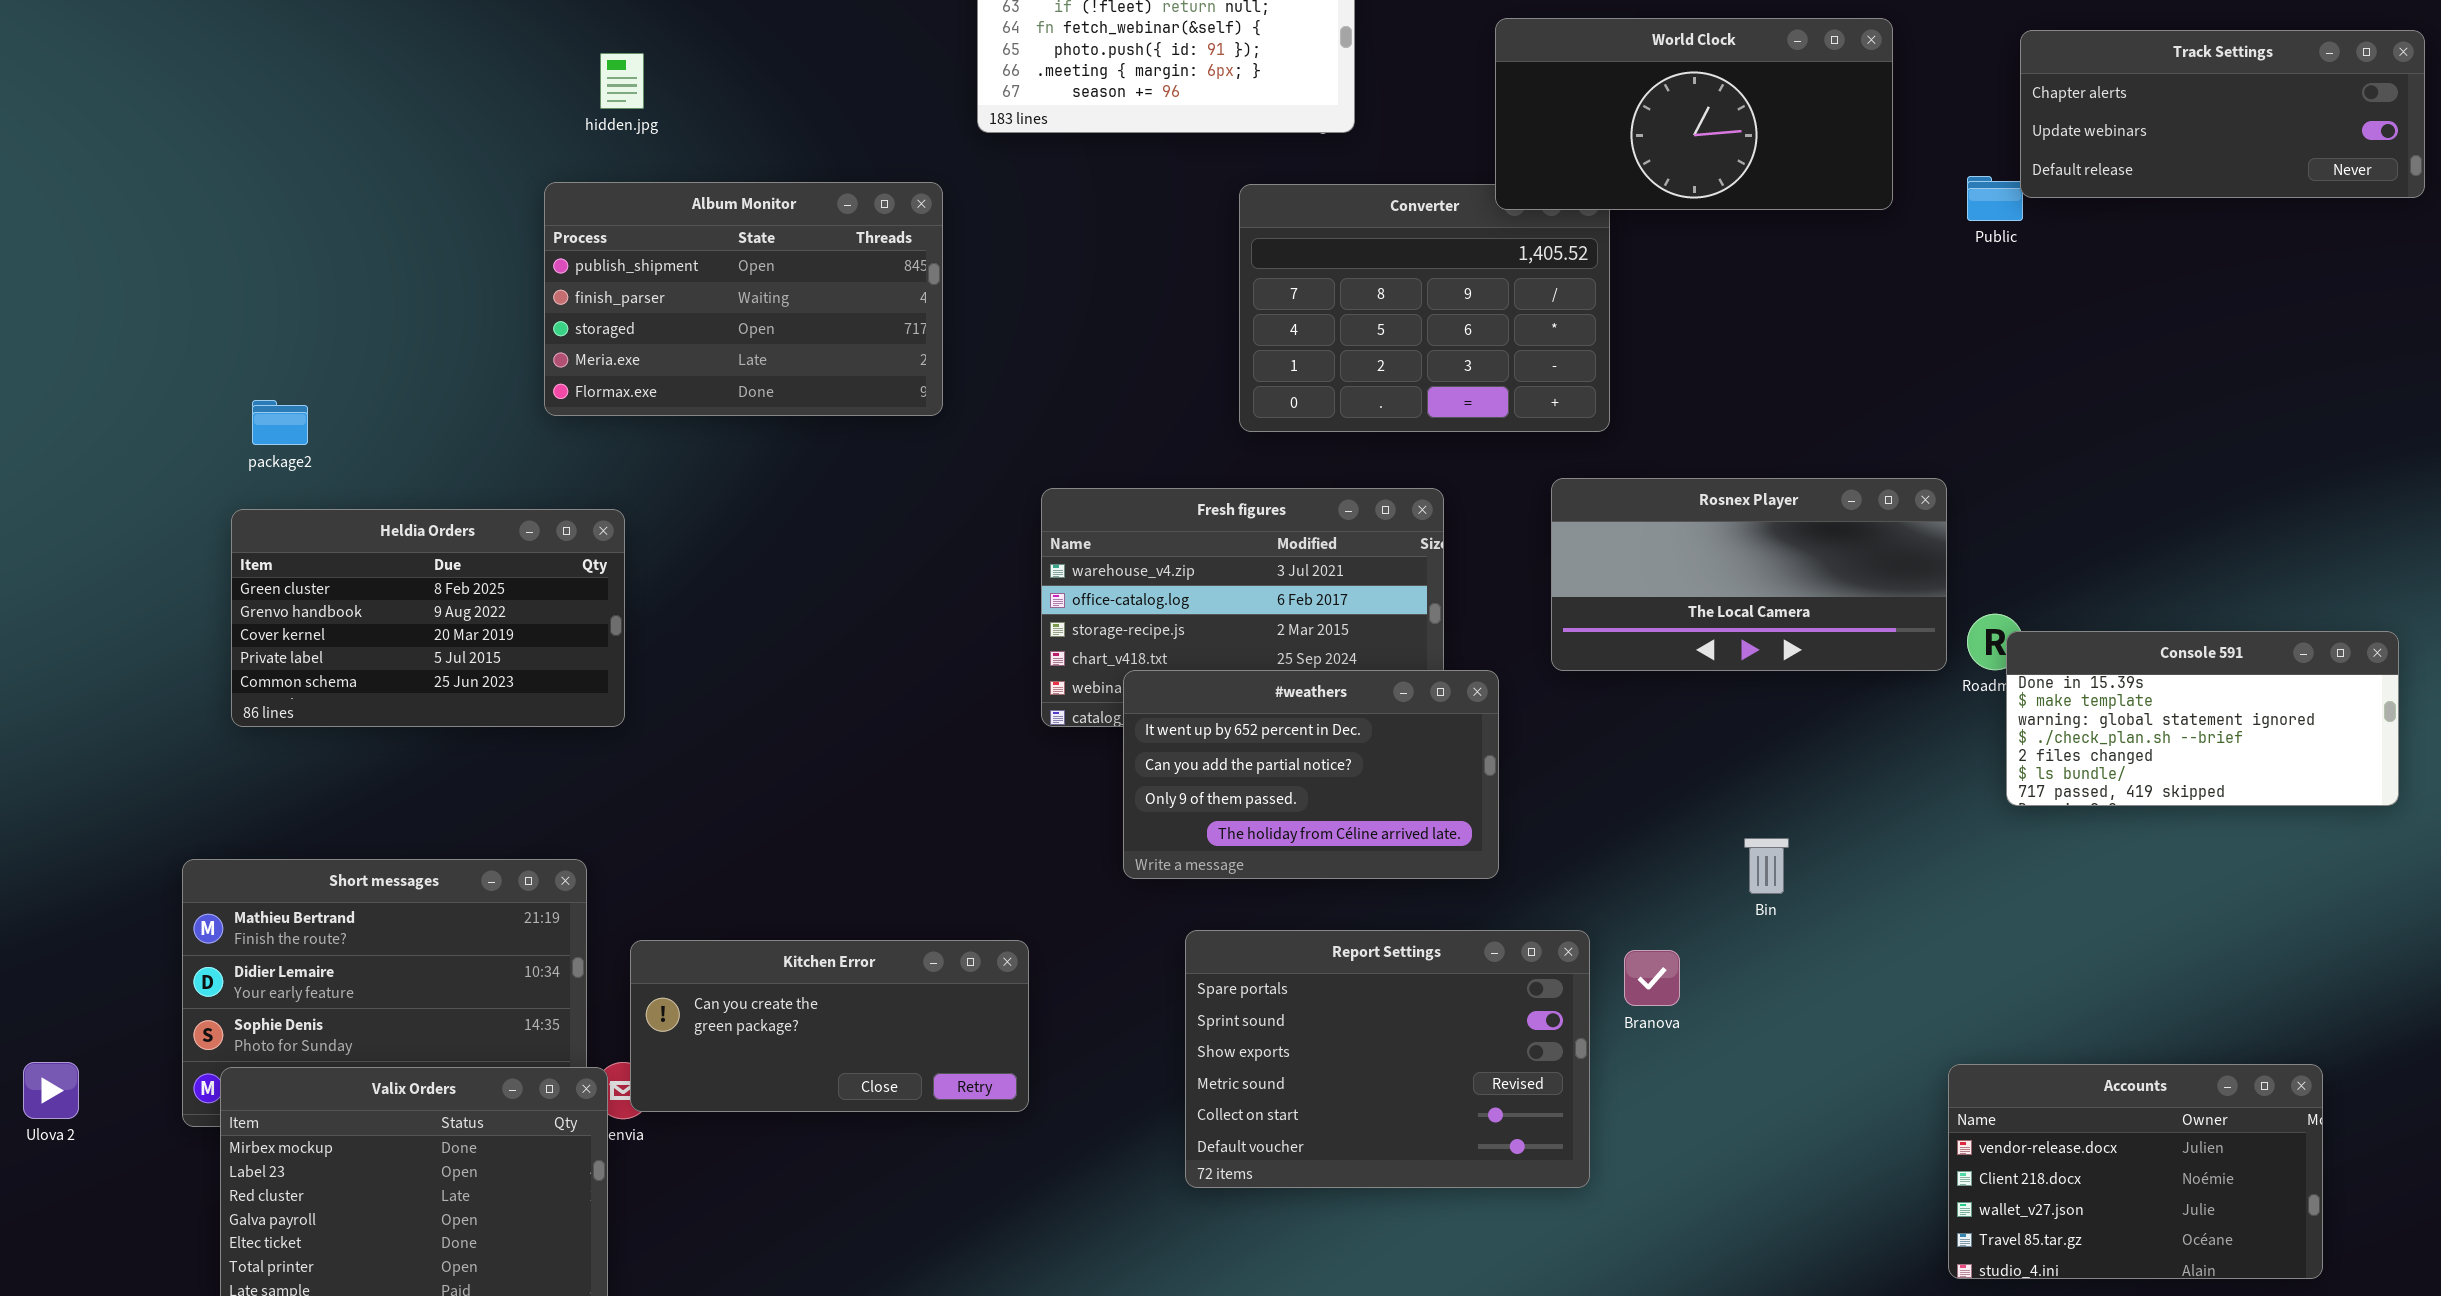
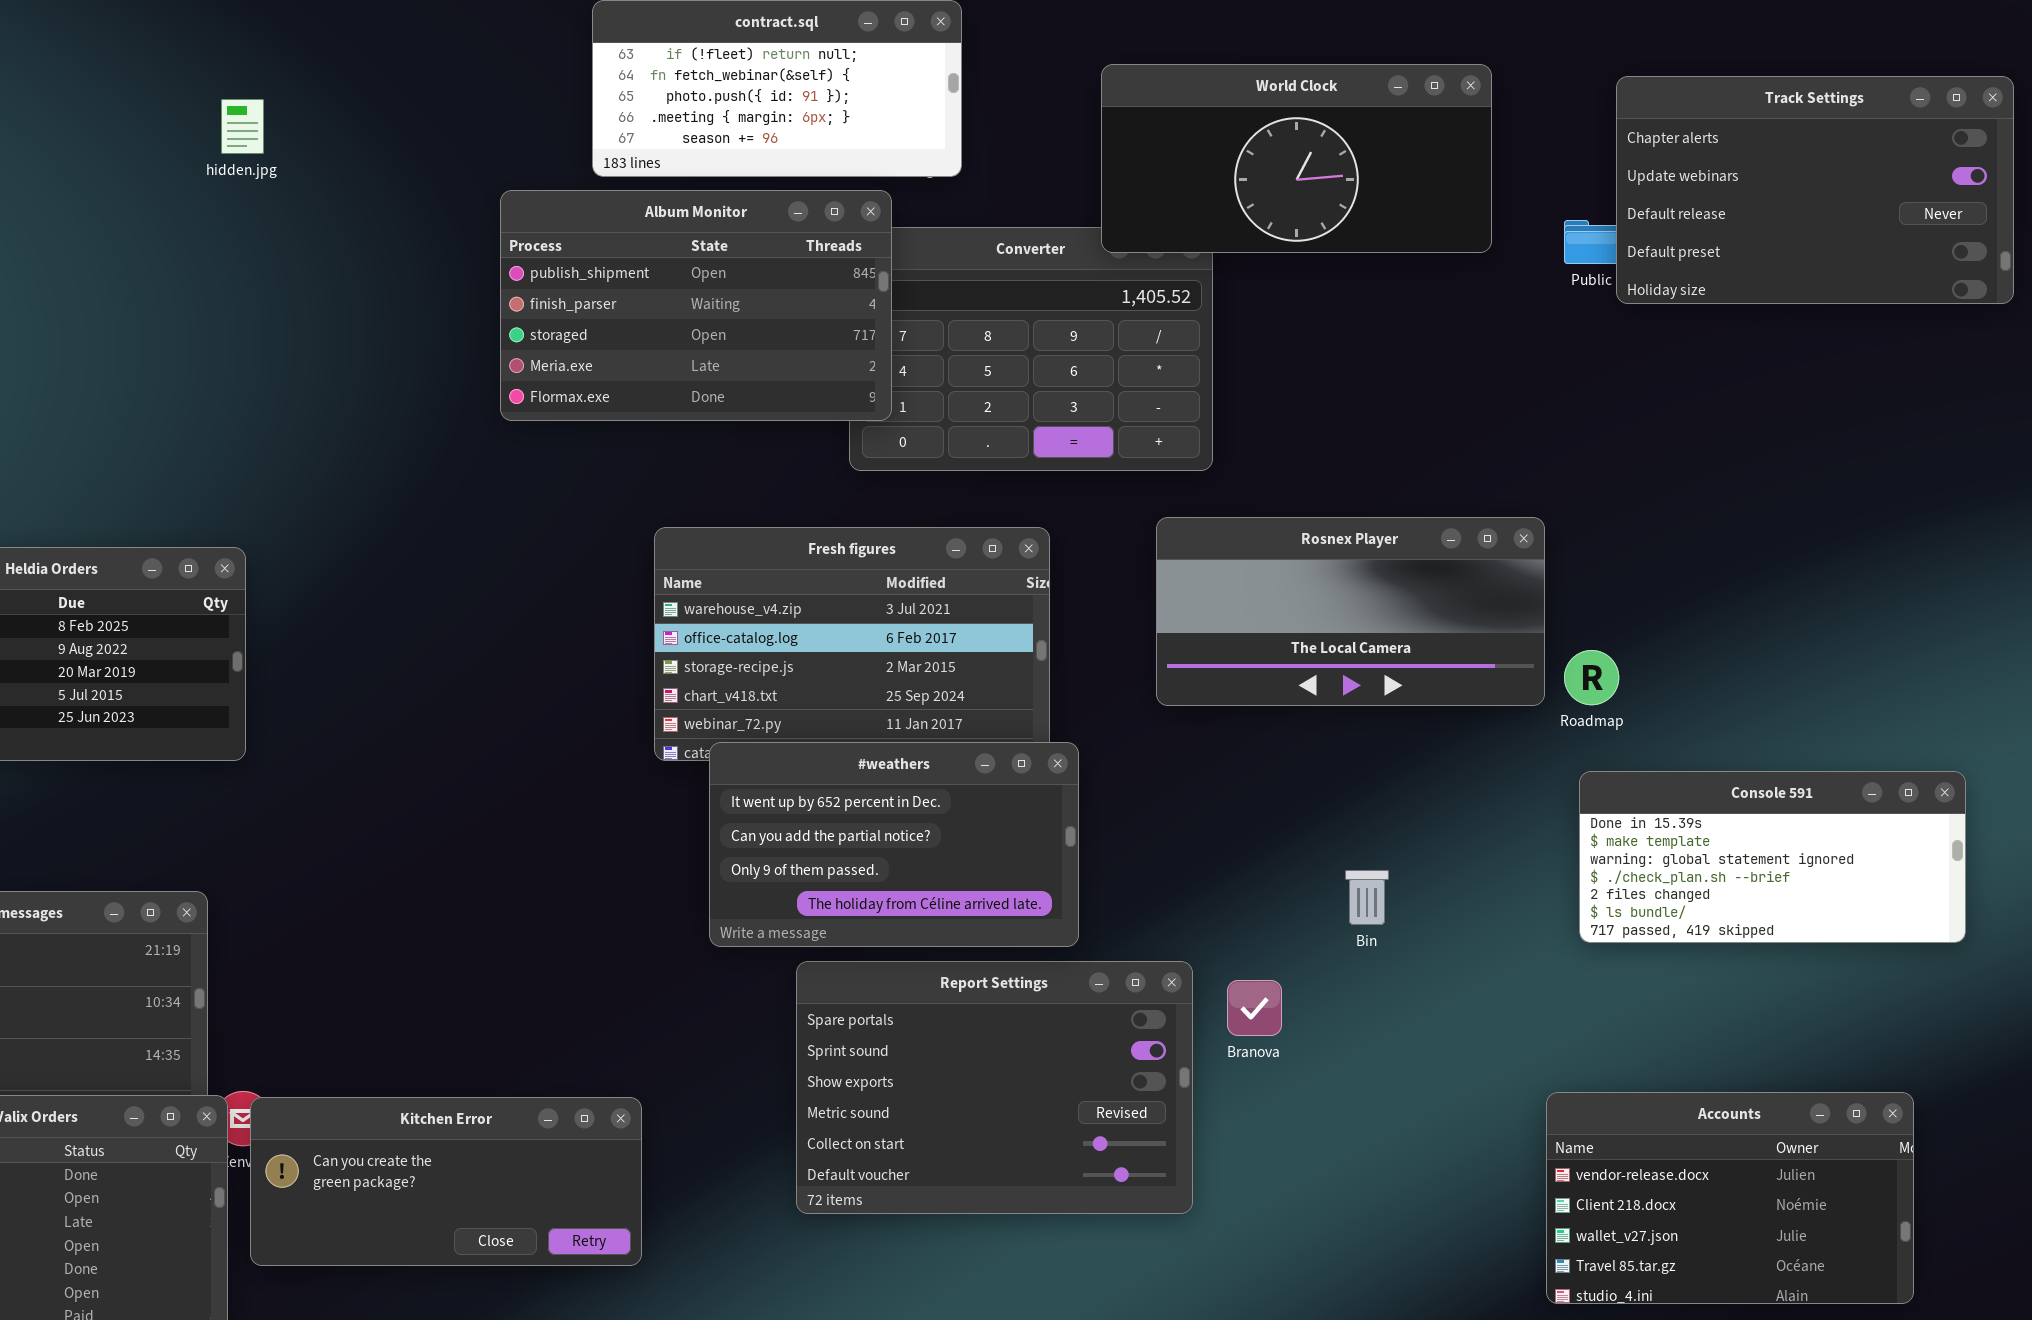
Track Settings: [2020,30,2425,198] -> [1616,76,2014,304], resized
Album Monitor: [544,182,943,416] -> [500,190,892,421], moved
Console 591: [2006,631,2399,806] -> [1579,771,1966,943], moved
#weathers: [1123,670,1499,879] -> [709,742,1079,947], moved
Kitchen Error: [630,940,1029,1112] -> [250,1097,642,1266], moved

